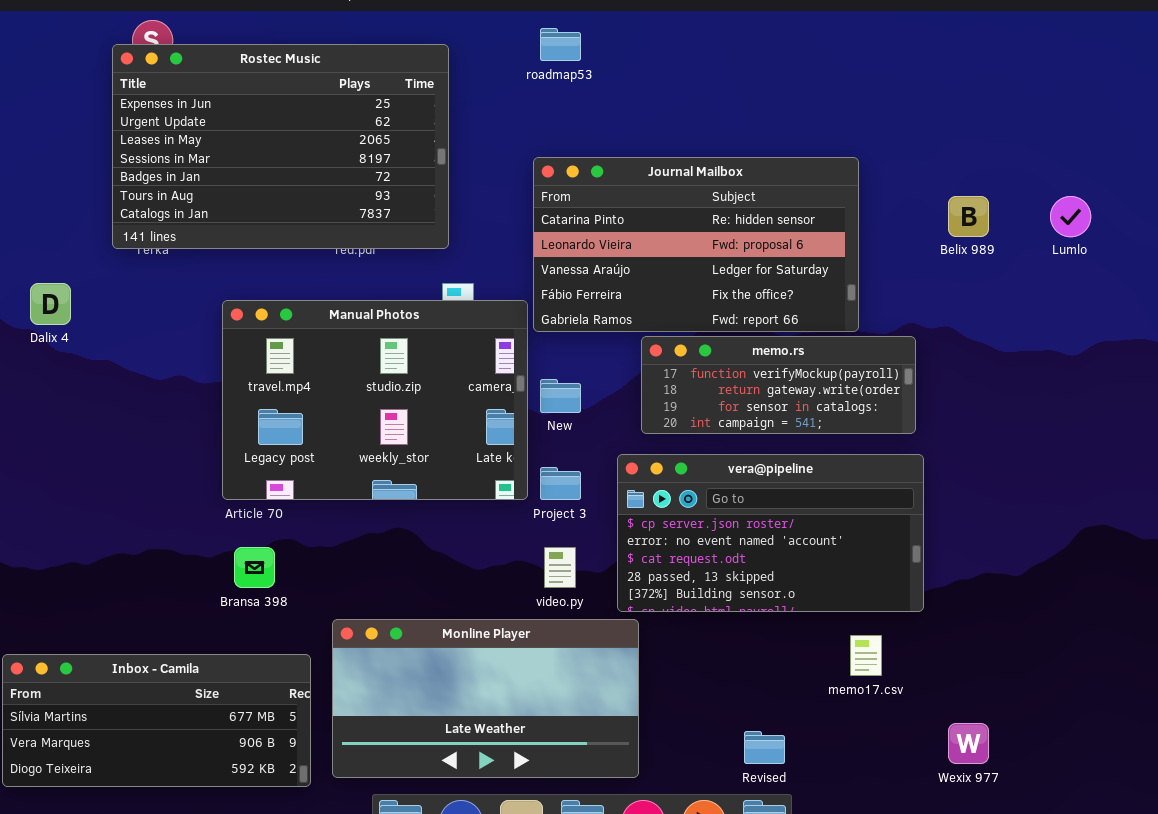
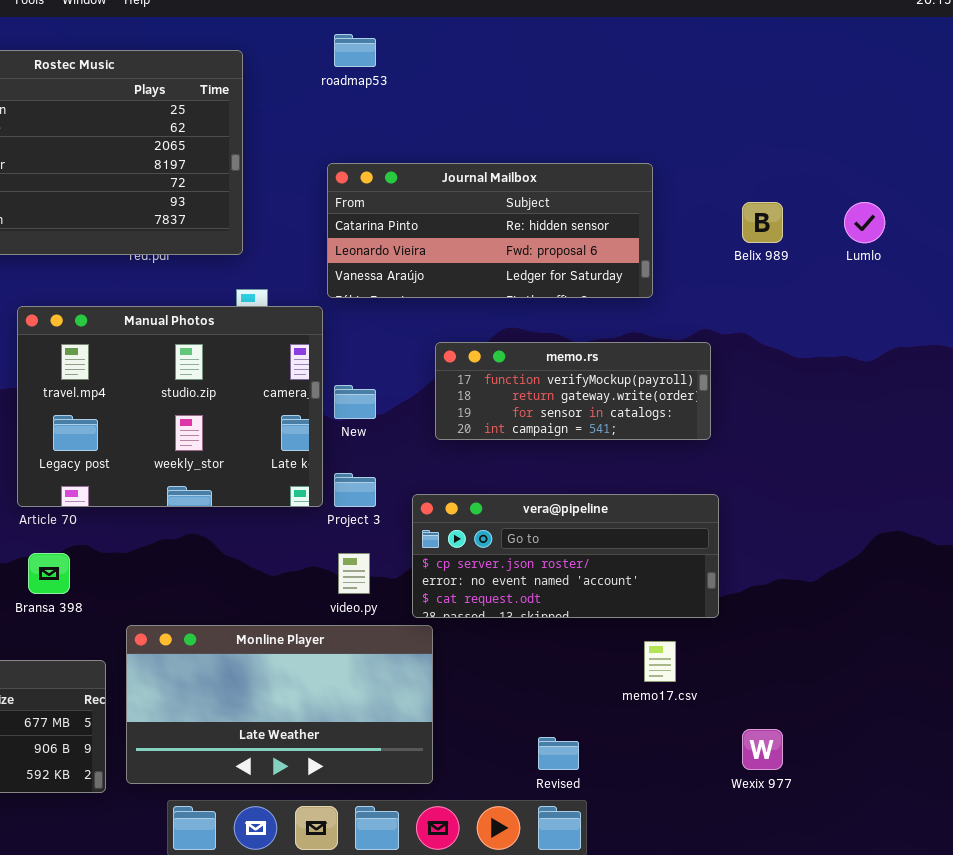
Journal Mailbox: [533,157,859,332] -> [327,163,653,298], resized
vera@pipeline: [617,454,924,612] -> [412,494,719,618], resized

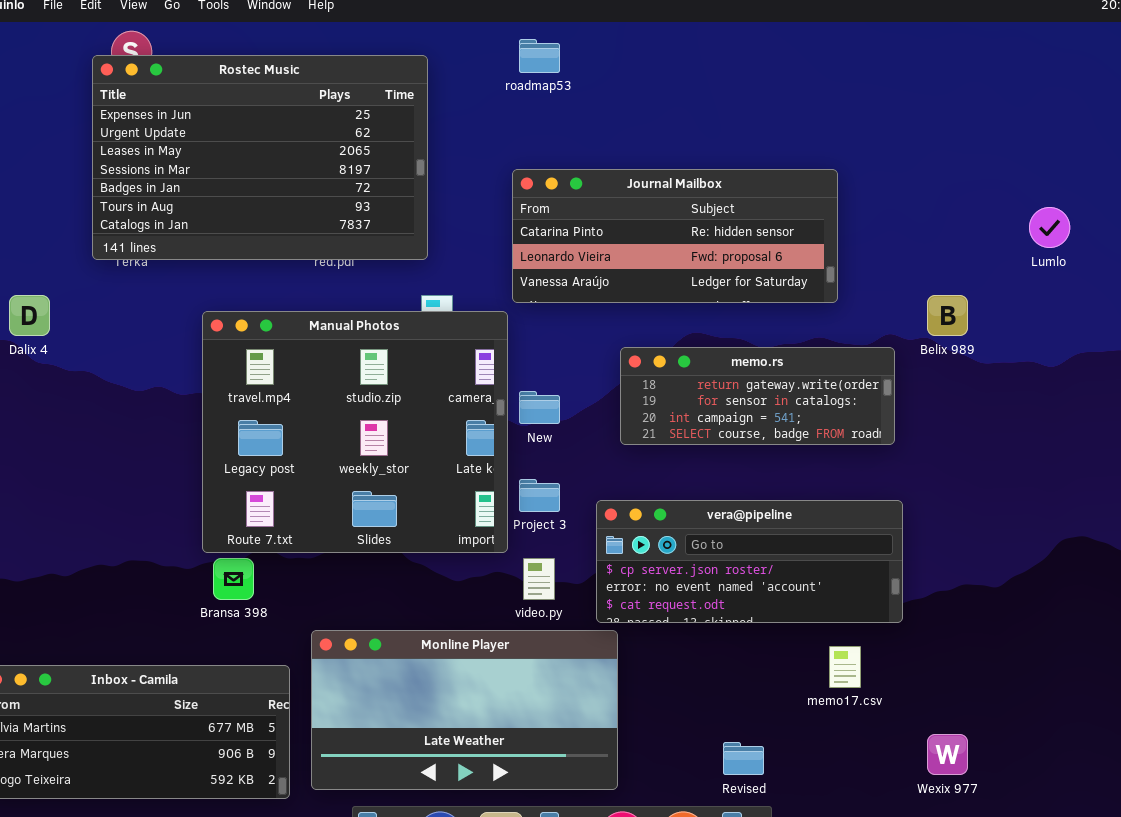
Belix 989: [742,202,783,243] -> [927,295,968,336], moved
Manual Photos: [17,306,323,507] -> [202,311,508,553], resized
memo.rs: [435,342,711,440] -> [620,347,895,445], scrolled down 1 row

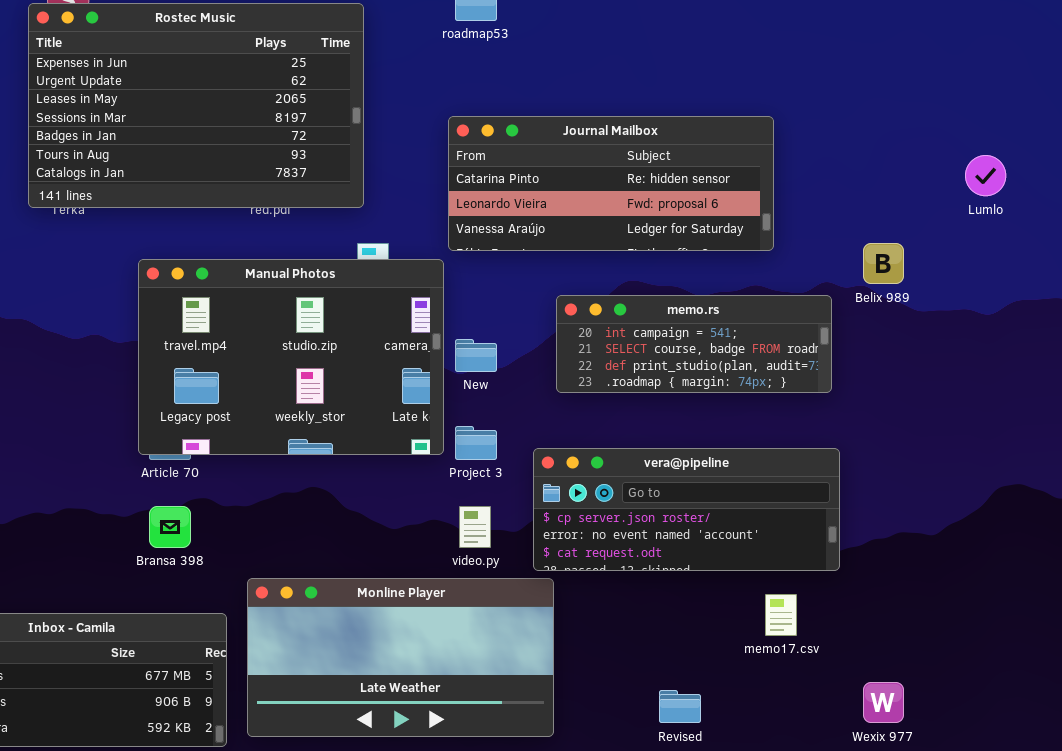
Manual Photos: [202,311,508,553] -> [138,259,444,455], resized
memo.rs: [620,347,895,445] -> [556,295,832,393], scrolled down 2 rows

